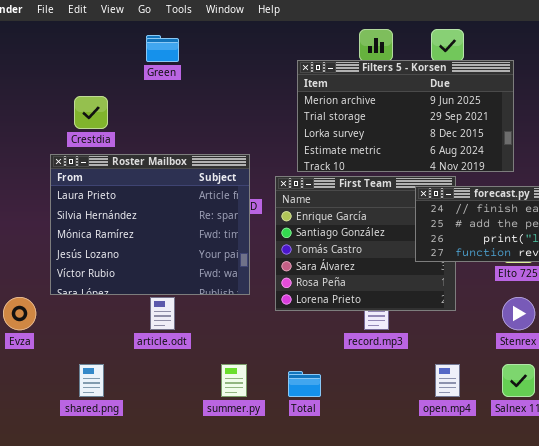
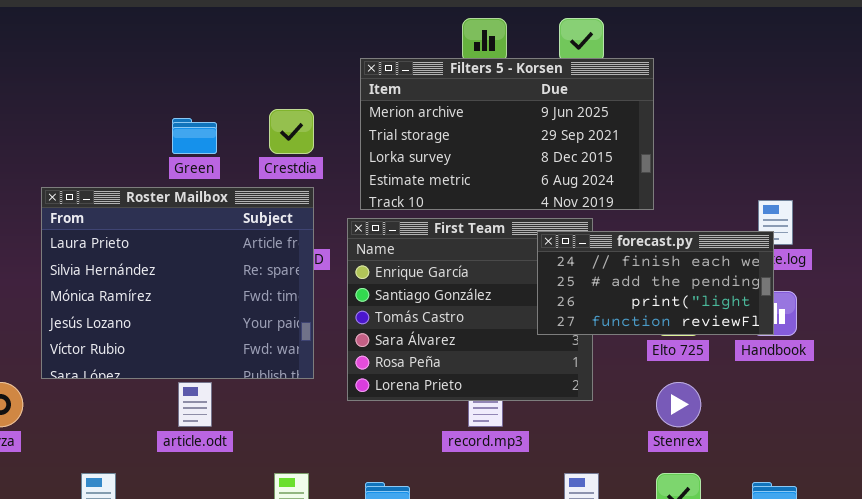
Green: [146,35,179,62] -> [172,118,217,154], moved
Filters 5 - Korsen: [297,60,514,172] -> [360,58,654,210], moved
Crestdia: [74,96,108,129] -> [269,109,314,154], moved

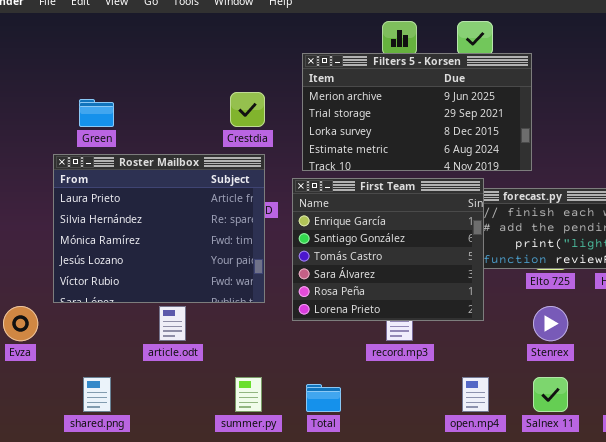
Green: [172,118,217,154] -> [79,99,114,127], moved
First Team: [347,218,593,401] -> [292,178,484,321], raised

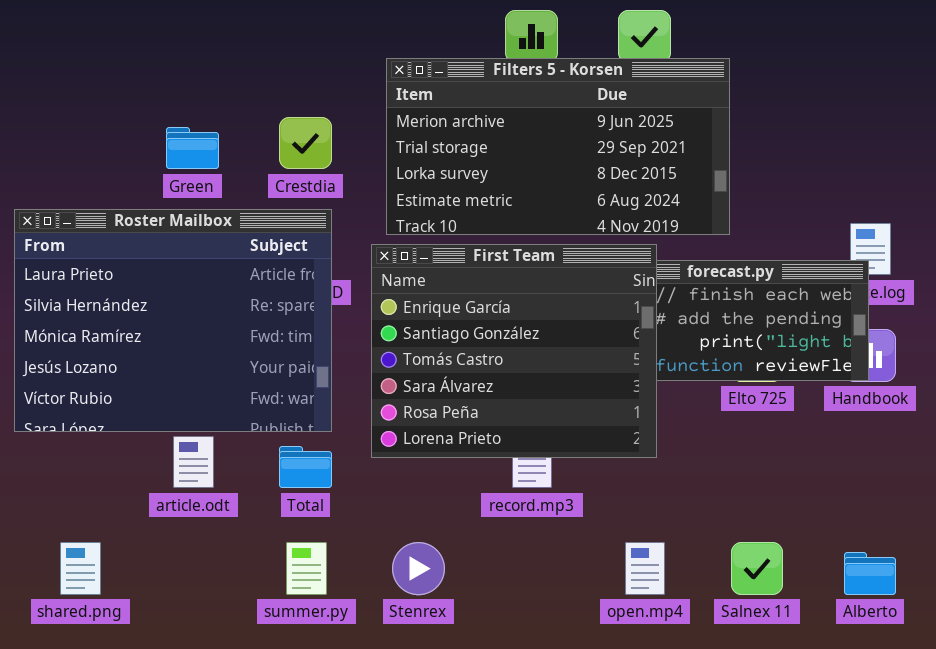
Green: [79,99,114,127] -> [166,127,219,169], moved
Stenrex: [533,306,568,341] -> [392,542,445,595], moved
Total: [306,384,341,412] -> [279,446,332,488], moved

